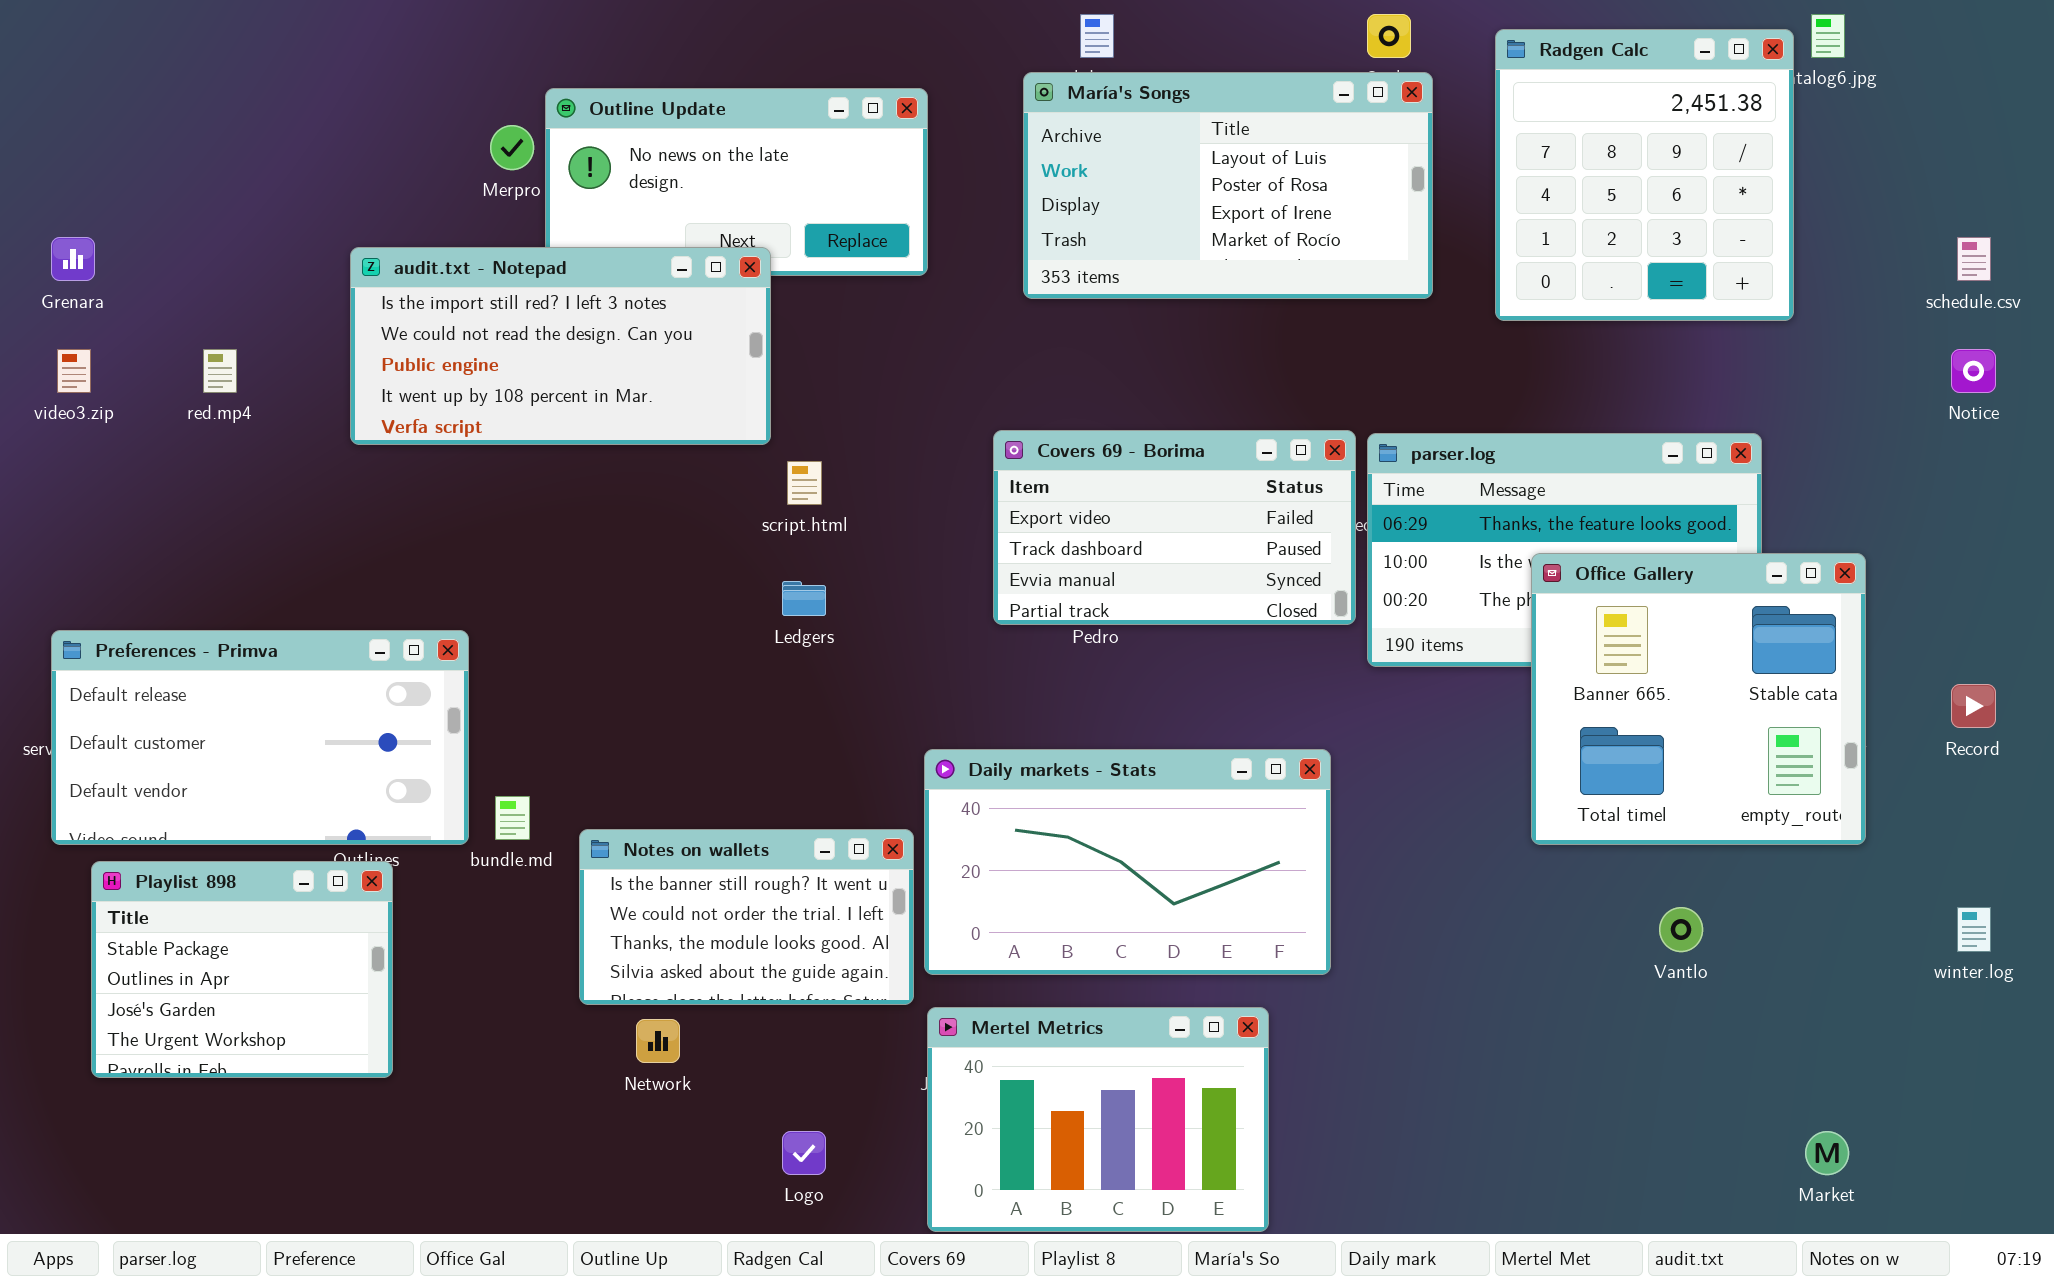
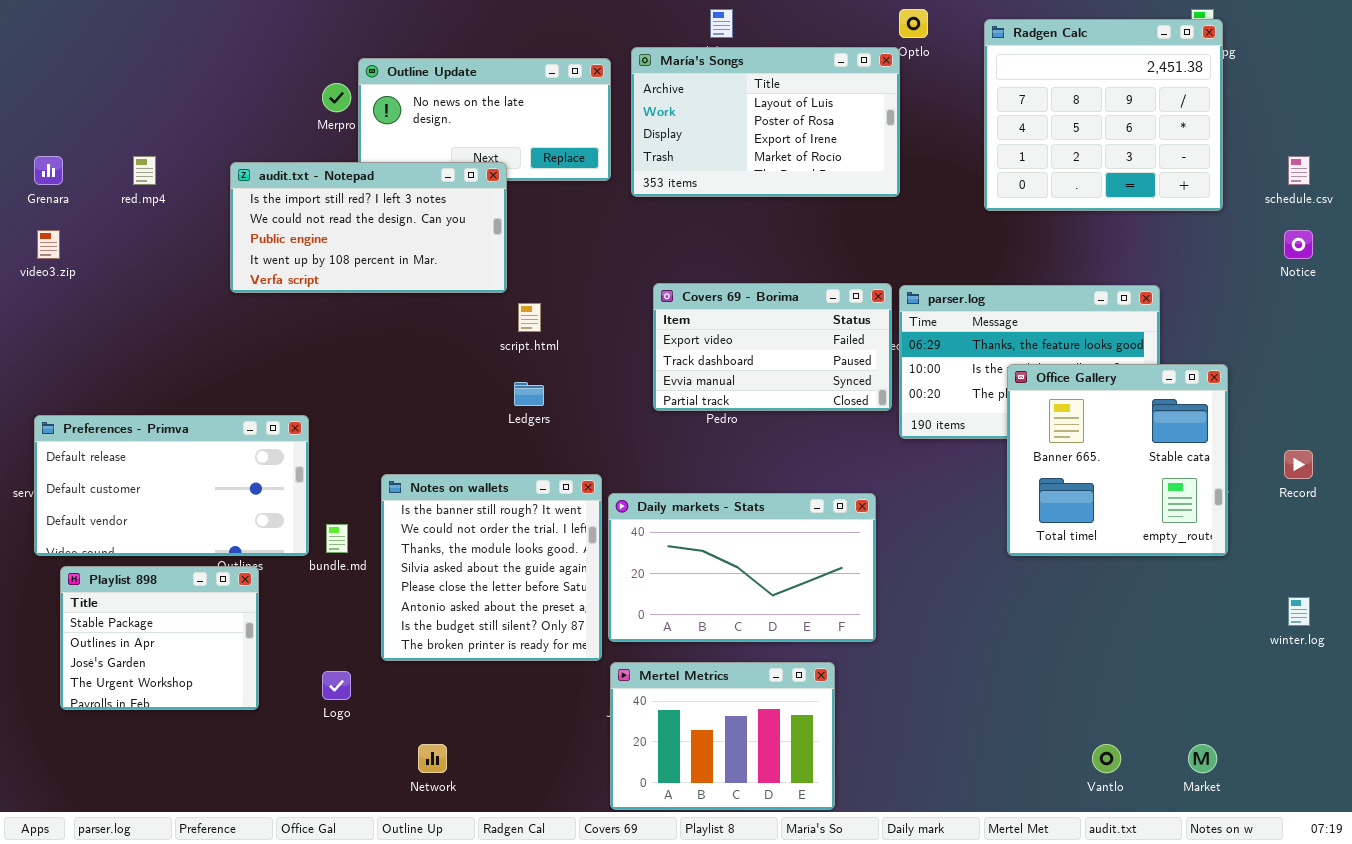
Radgen Calc: [1495,29,1794,321] -> [984,19,1223,211], resized
María's Songs: [1023,72,1433,299] -> [631,47,900,197], moved
red.mp4: [203,349,237,393] -> [133,156,156,185], moved
Notes on wallets: [579,829,914,1005] -> [381,474,602,661], resized
Vantlo: [1659,907,1703,952] -> [1092,744,1121,773], moved
Network: [636,1019,680,1063] -> [418,744,447,773], moved
Logo: [782,1131,826,1175] -> [322,671,351,700], moved

